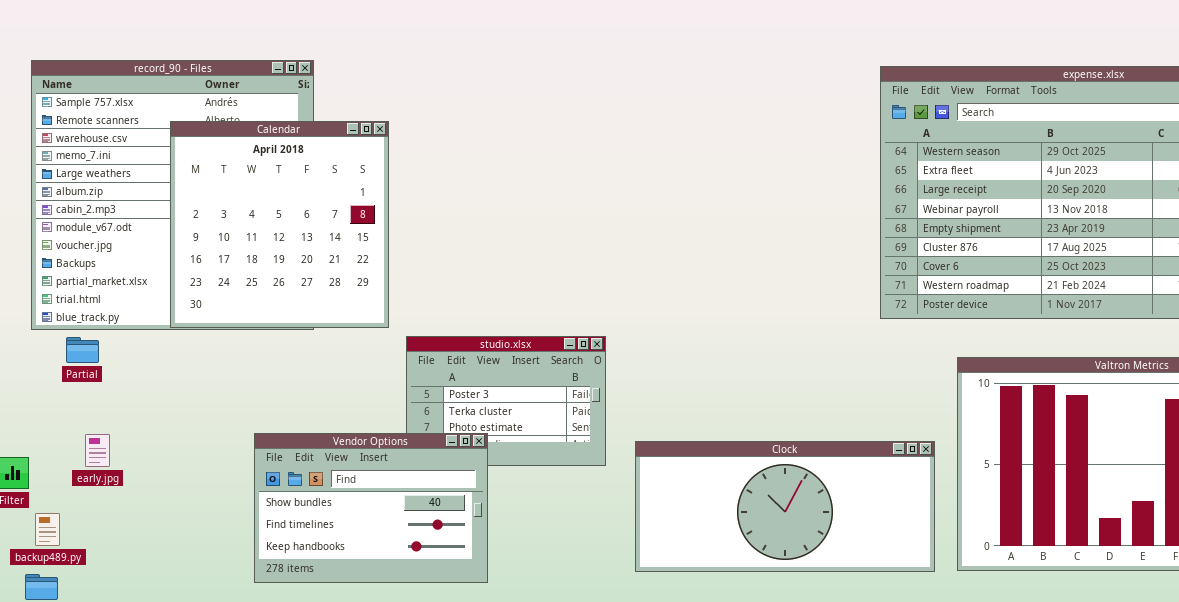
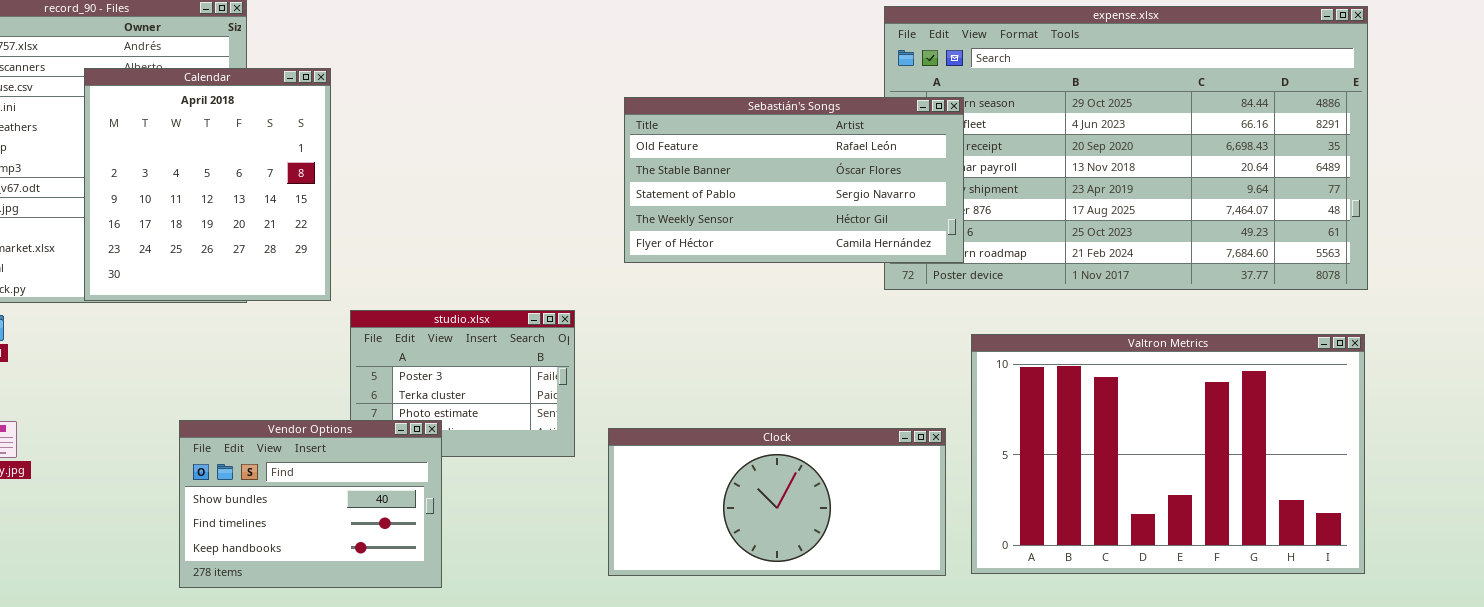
Sebastián's Songs: none -> [624,97,964,263], opened

